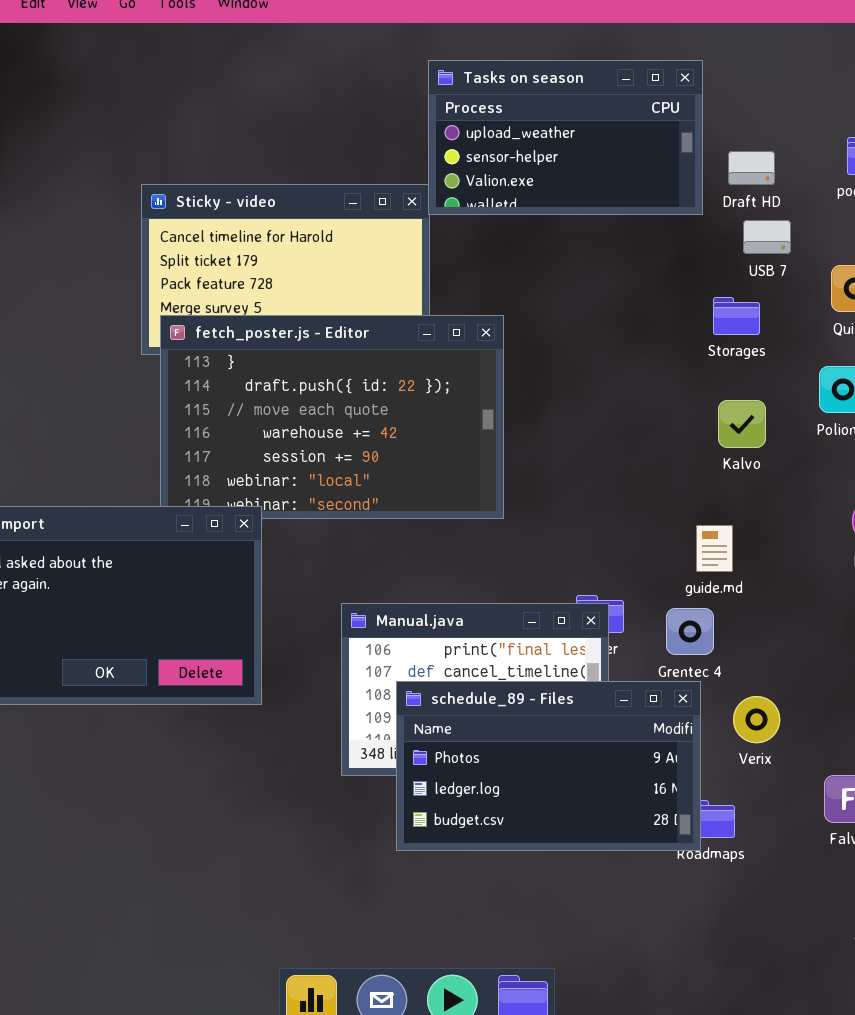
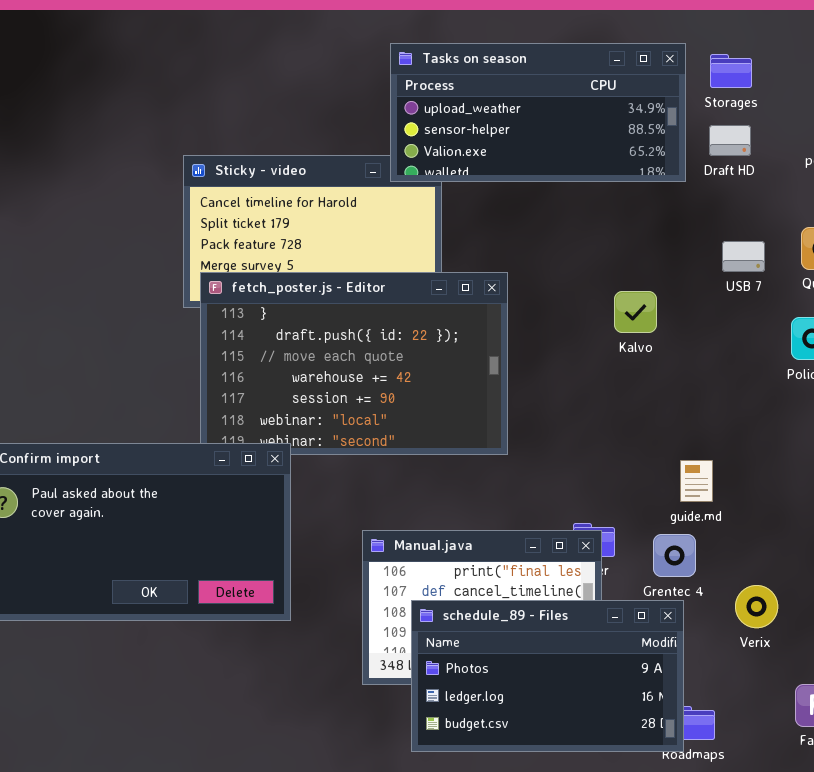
Tasks on season: [428,60,703,215] -> [390,43,686,182], resized
USB 7: [743,220,791,254] -> [722,241,765,272], moved
Storages: [713,297,760,335] -> [710,54,752,88], moved
Kalvo: [718,400,766,448] -> [614,291,657,333], moved
Verix: [733,696,780,743] -> [735,585,778,628], moved

